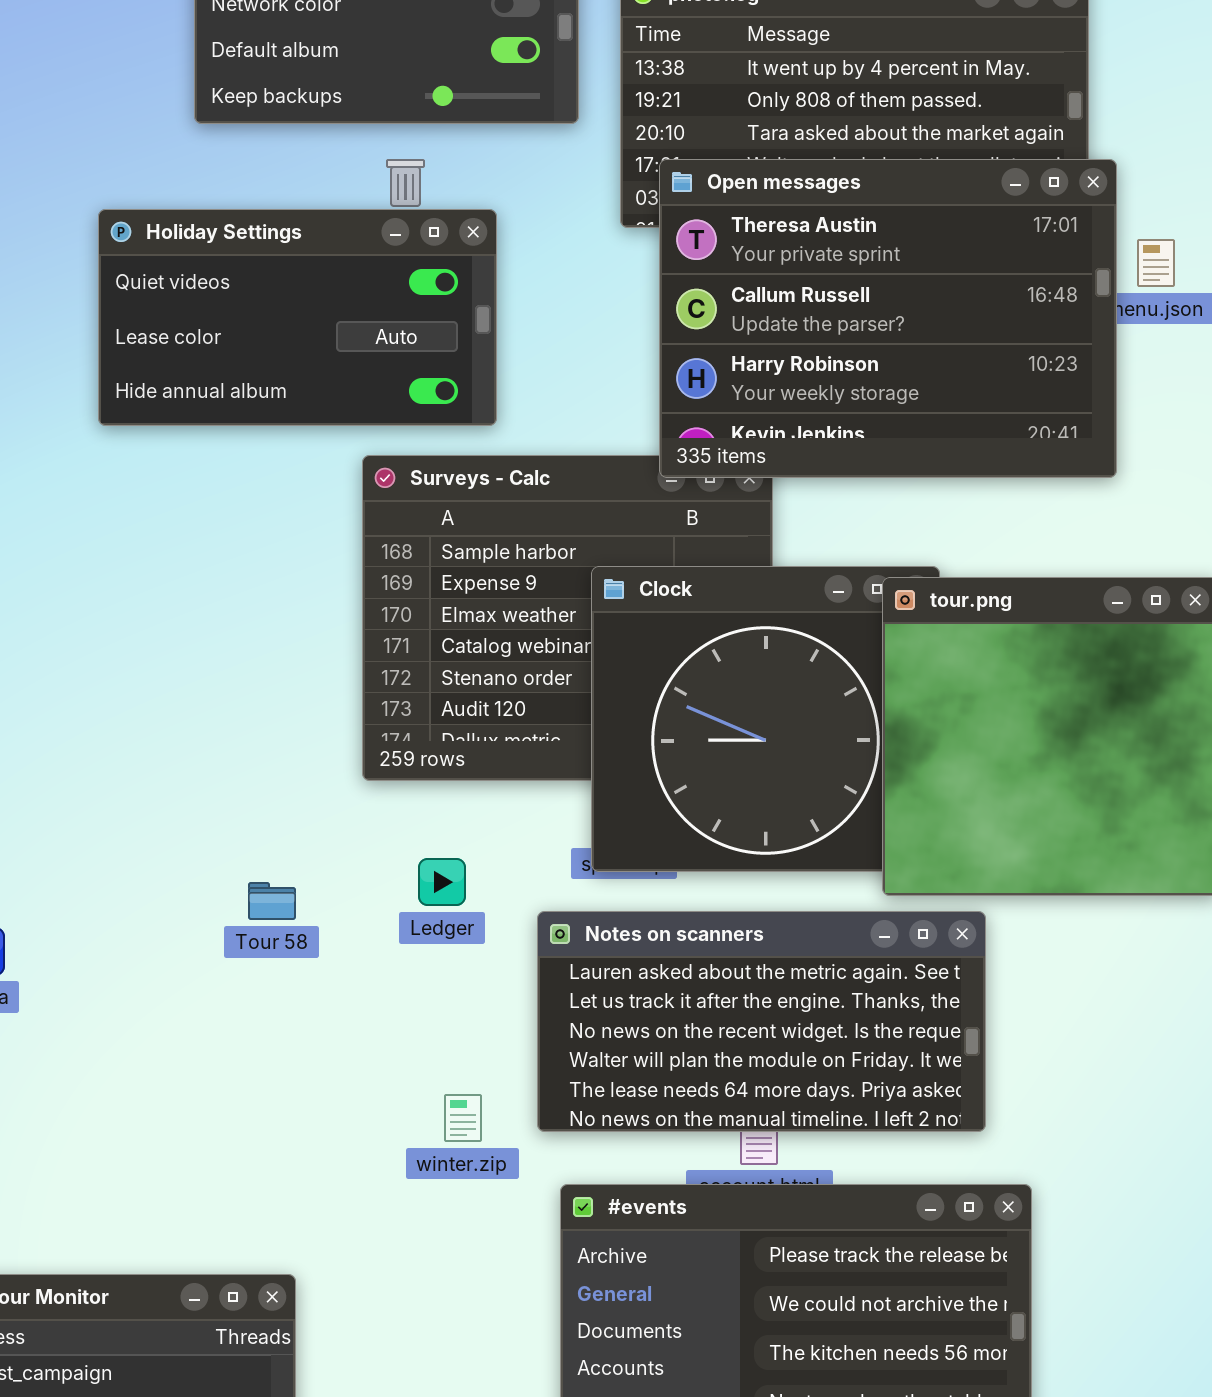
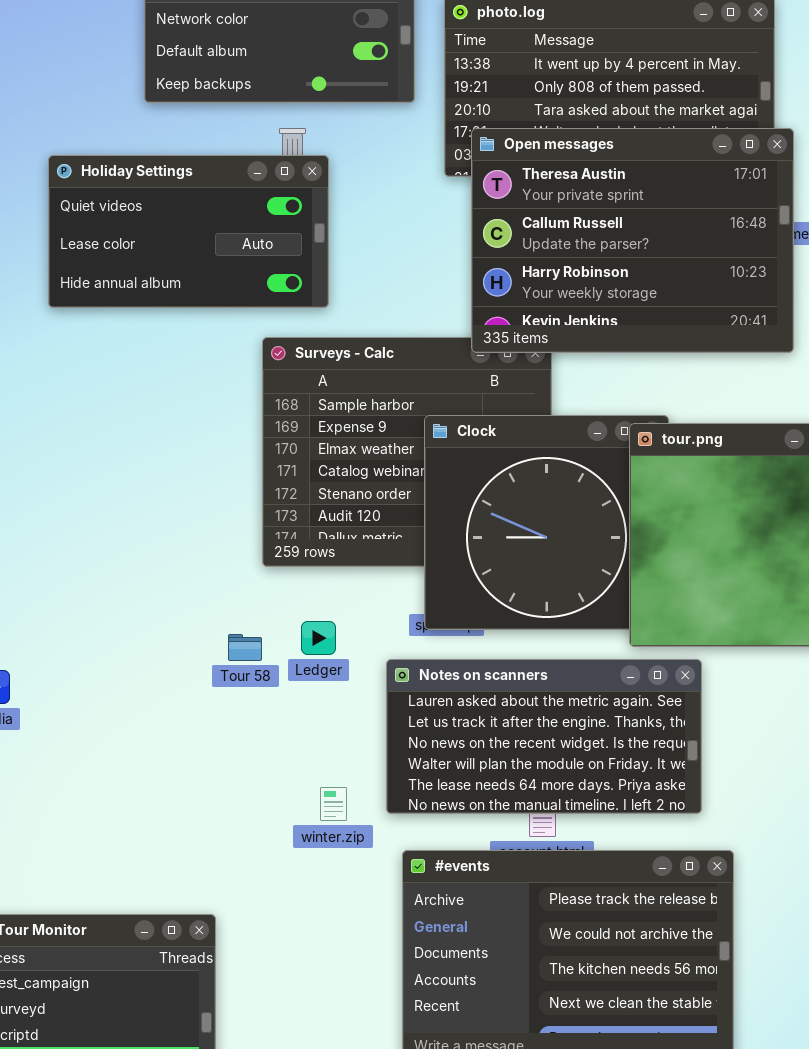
Holiday Settings: [98,209,497,426] -> [48,155,329,308], moved
Tour 58: [248,882,296,920] -> [228,634,262,661], moved

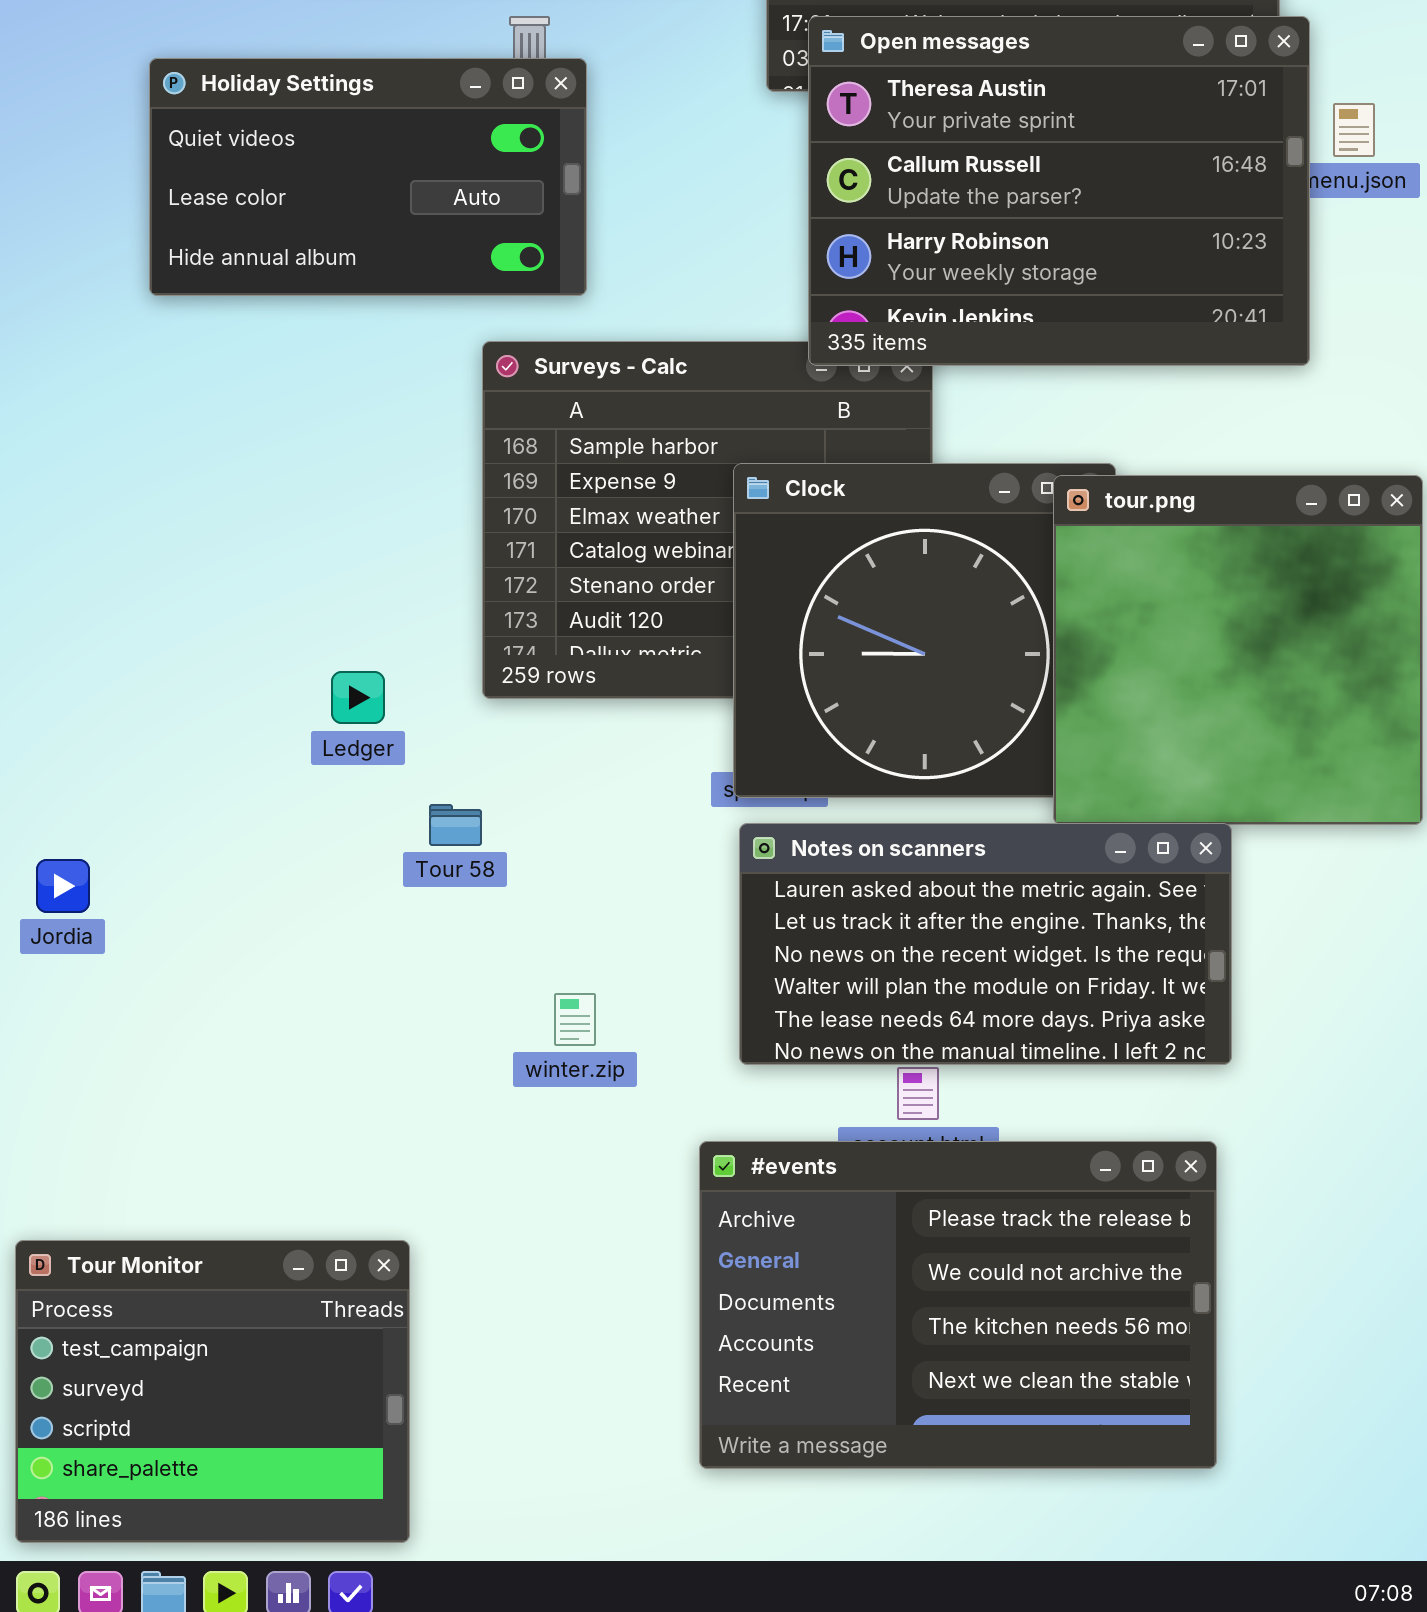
Ledger: [301,621,336,655] -> [331,671,385,724], moved
Notes on scanners: [386,659,702,814] -> [739,823,1232,1065], moved
winter.zip: [320,787,347,821] -> [554,993,596,1046], moved

